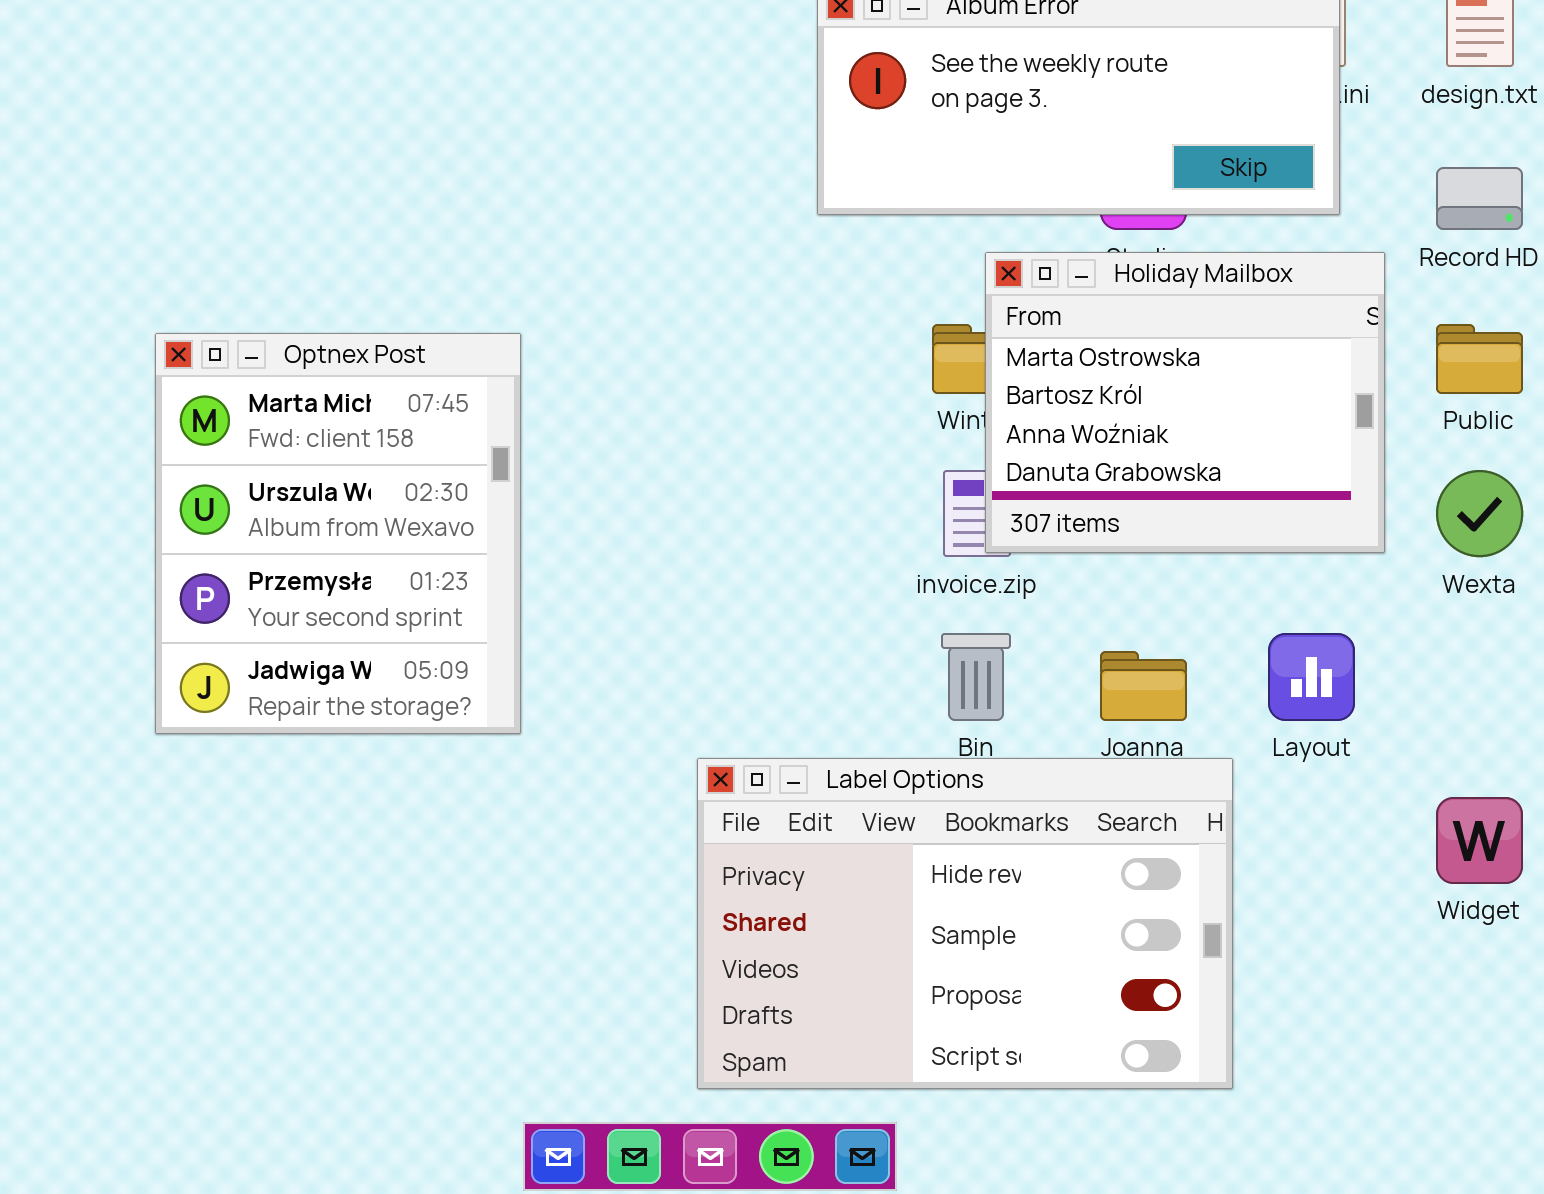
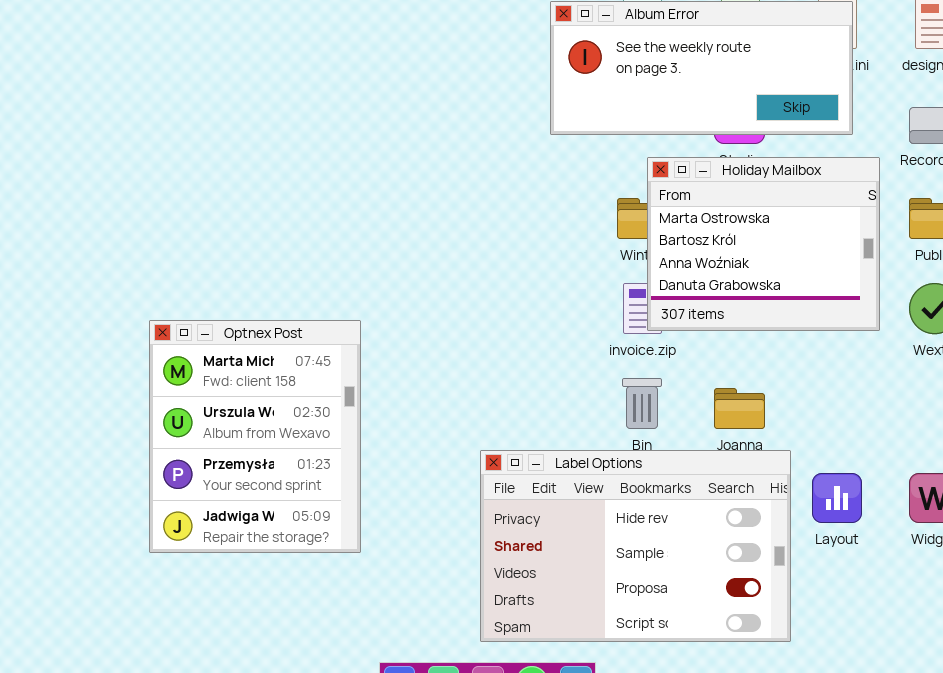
Optnex Post: [155,333,521,734] -> [149,320,361,553], moved
Layout: [1268,633,1355,721] -> [812,473,862,523], moved

